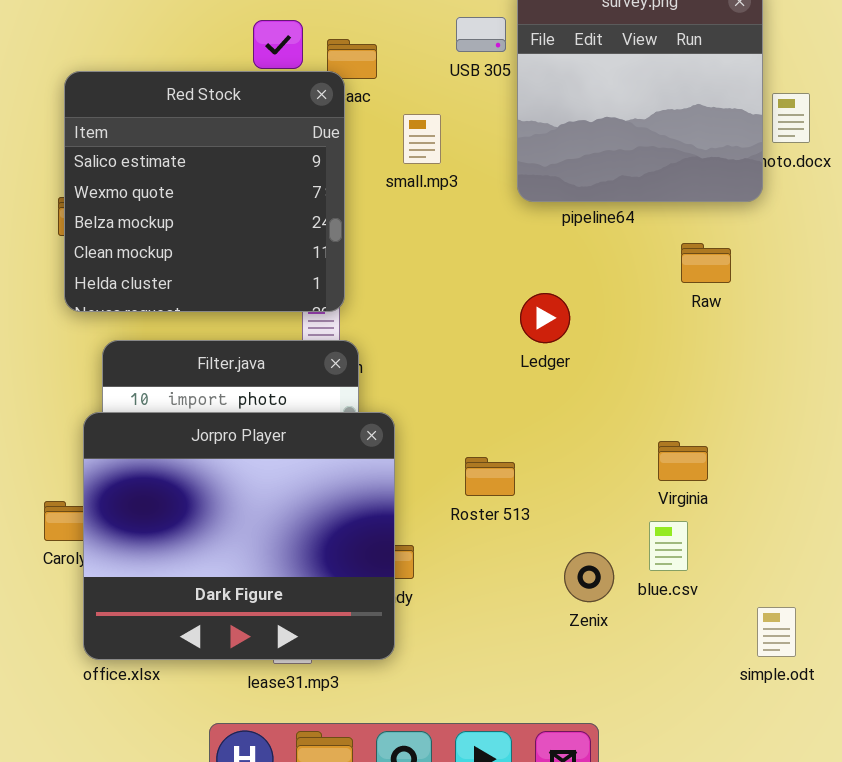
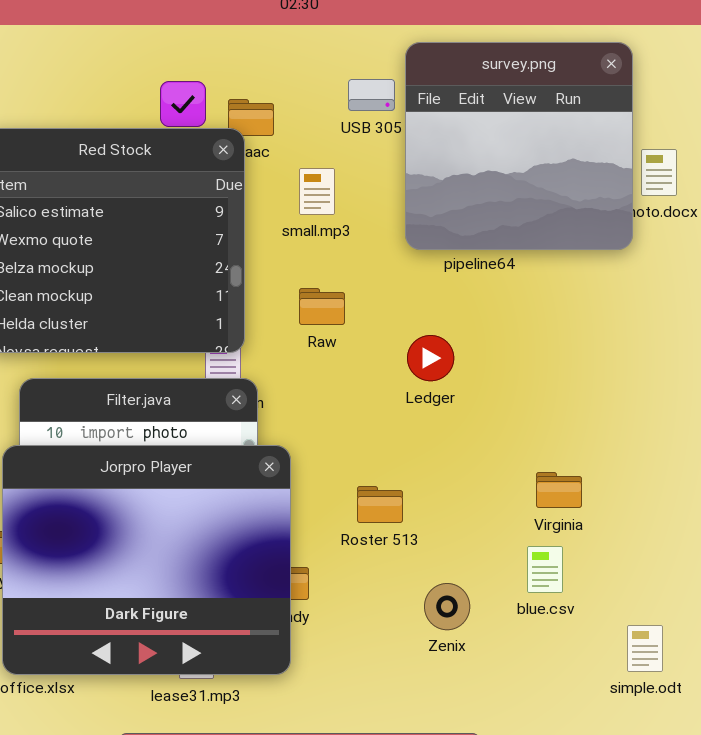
Raw: [681,243,731,283] -> [299,288,345,325], moved
Zenix: [564,552,614,602] -> [424,583,470,630], moved

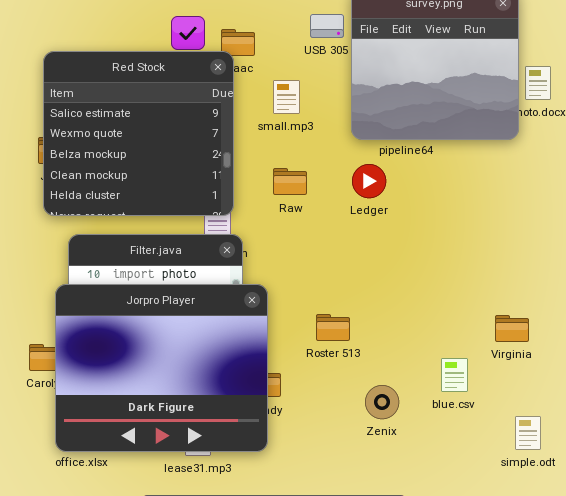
Ledger: [407,335,454,381] -> [352,164,386,198], moved
Virginia: [536,472,582,508] -> [495,315,529,342], moved

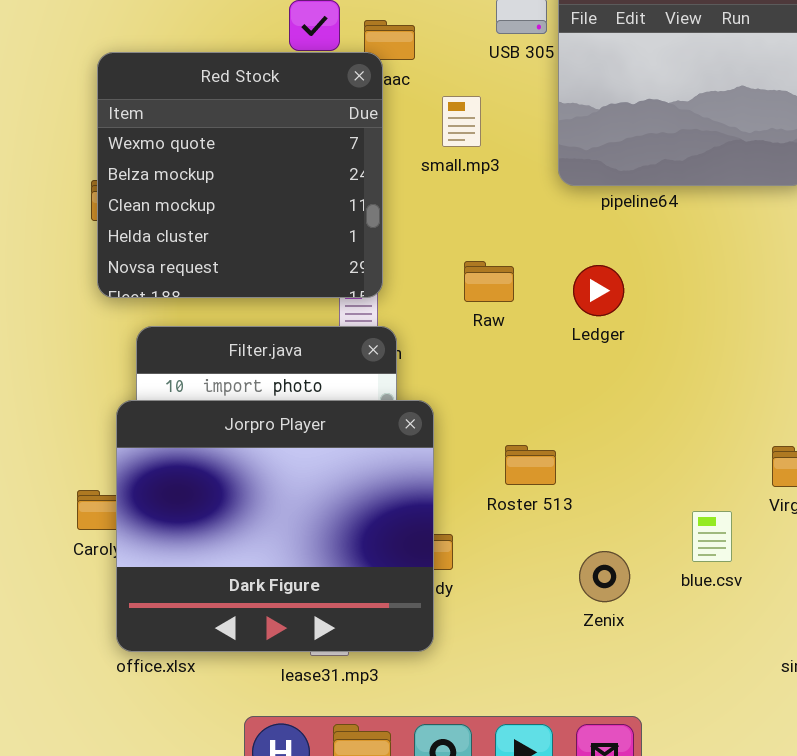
Red Stock: [43,51,234,216] -> [97,52,383,298], scrolled down 1 row
Ledger: [352,164,386,198] -> [573,265,624,316], moved
Raw: [273,168,307,195] -> [464,261,514,302], moved

